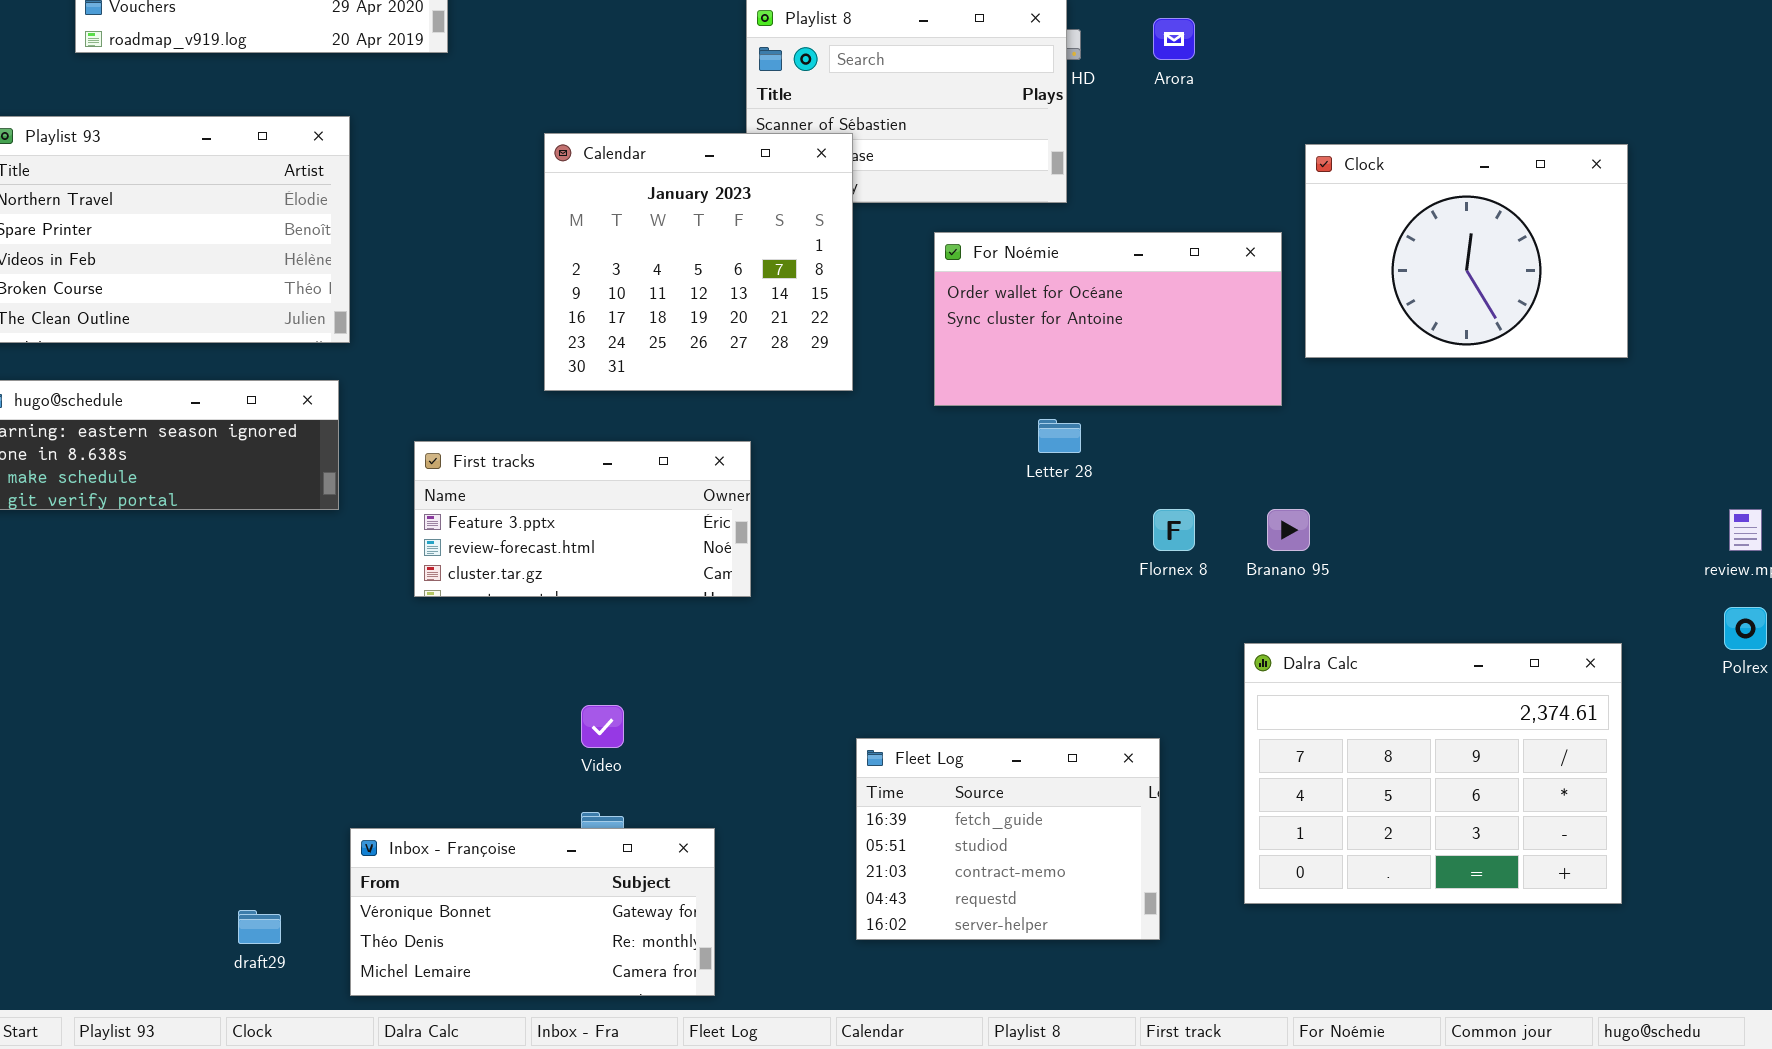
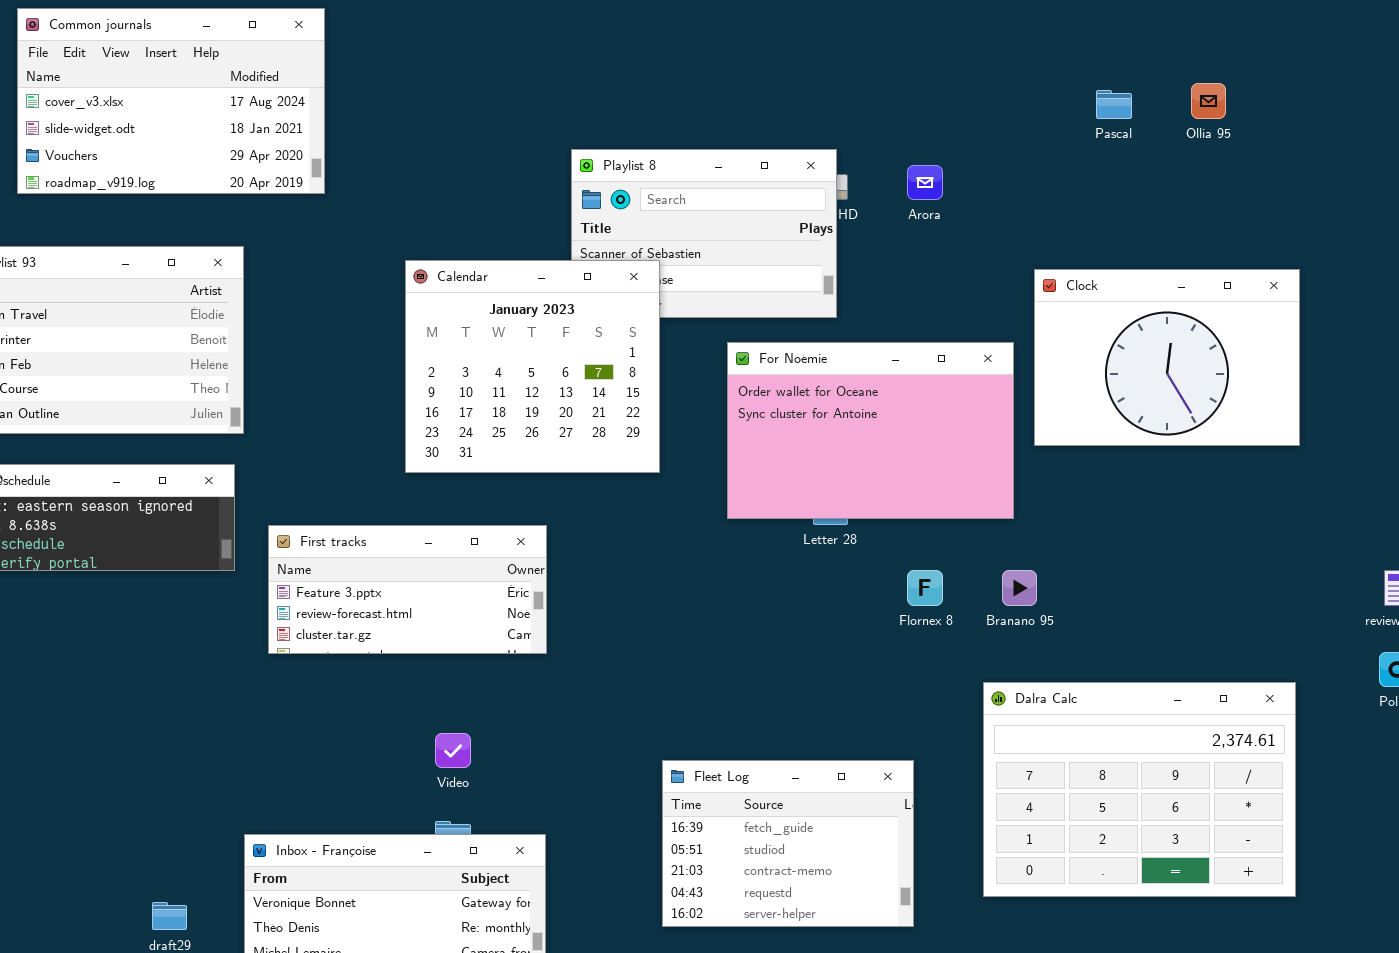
For Noémie: [934,232,1282,406] -> [727,342,1014,519], resized
First tracks: [414,441,751,597] -> [268,525,547,654], moved

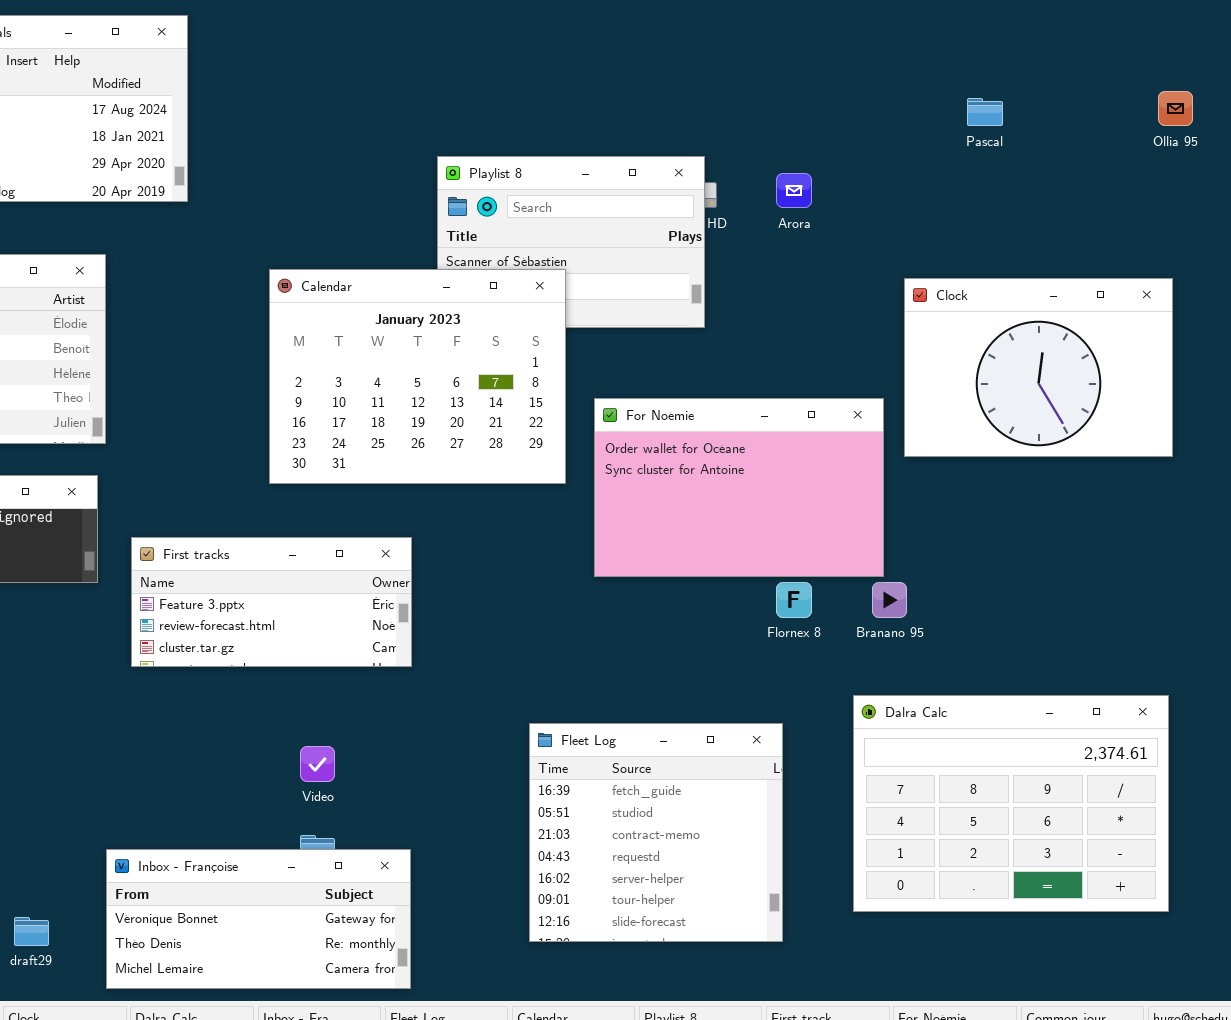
Ollia 95: [1191,83,1226,119] -> [1158,91,1193,126], moved
Calendar: [405,260,660,473] -> [269,269,566,484], resized
For Noémie: [727,342,1014,519] -> [594,398,884,577], moved
Fleet Log: [662,760,914,927] -> [529,723,783,942], resized

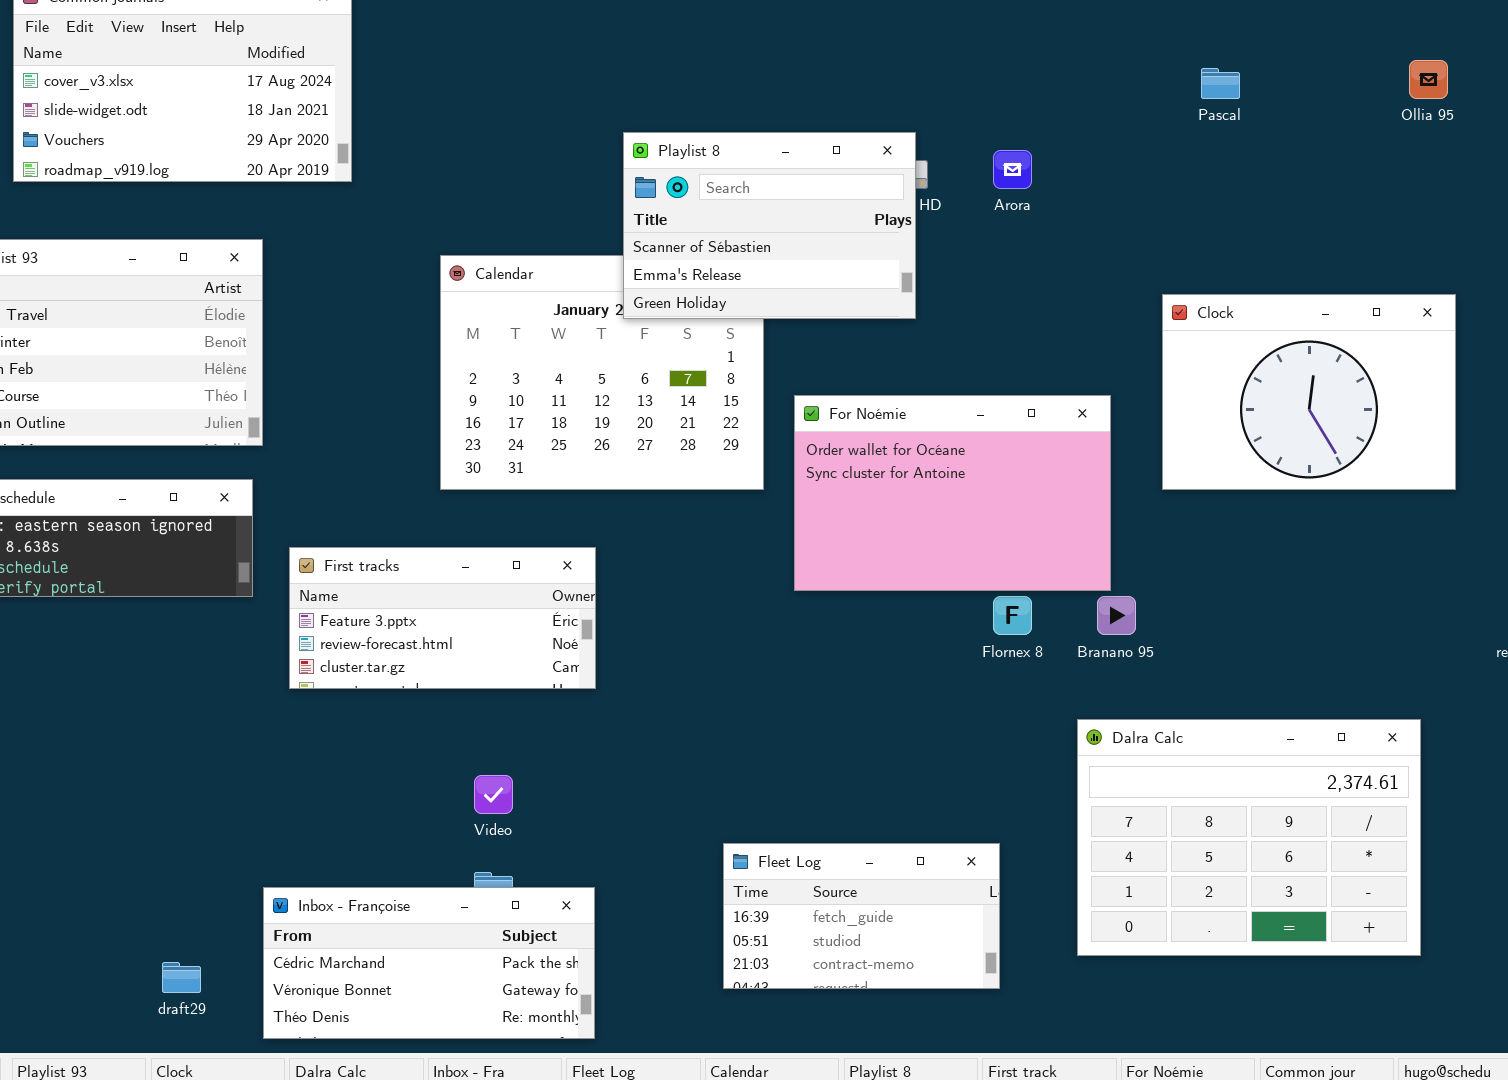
Playlist 8: [437,156,705,328] -> [623,132,916,319], raised
Clock: [904,278,1173,457] -> [1162,294,1456,490], moved
Fleet Log: [529,723,783,942] -> [723,843,1000,989], resized
Inbox - Françoise: [106,849,411,989] -> [263,887,595,1039], scrolled up 1 row

